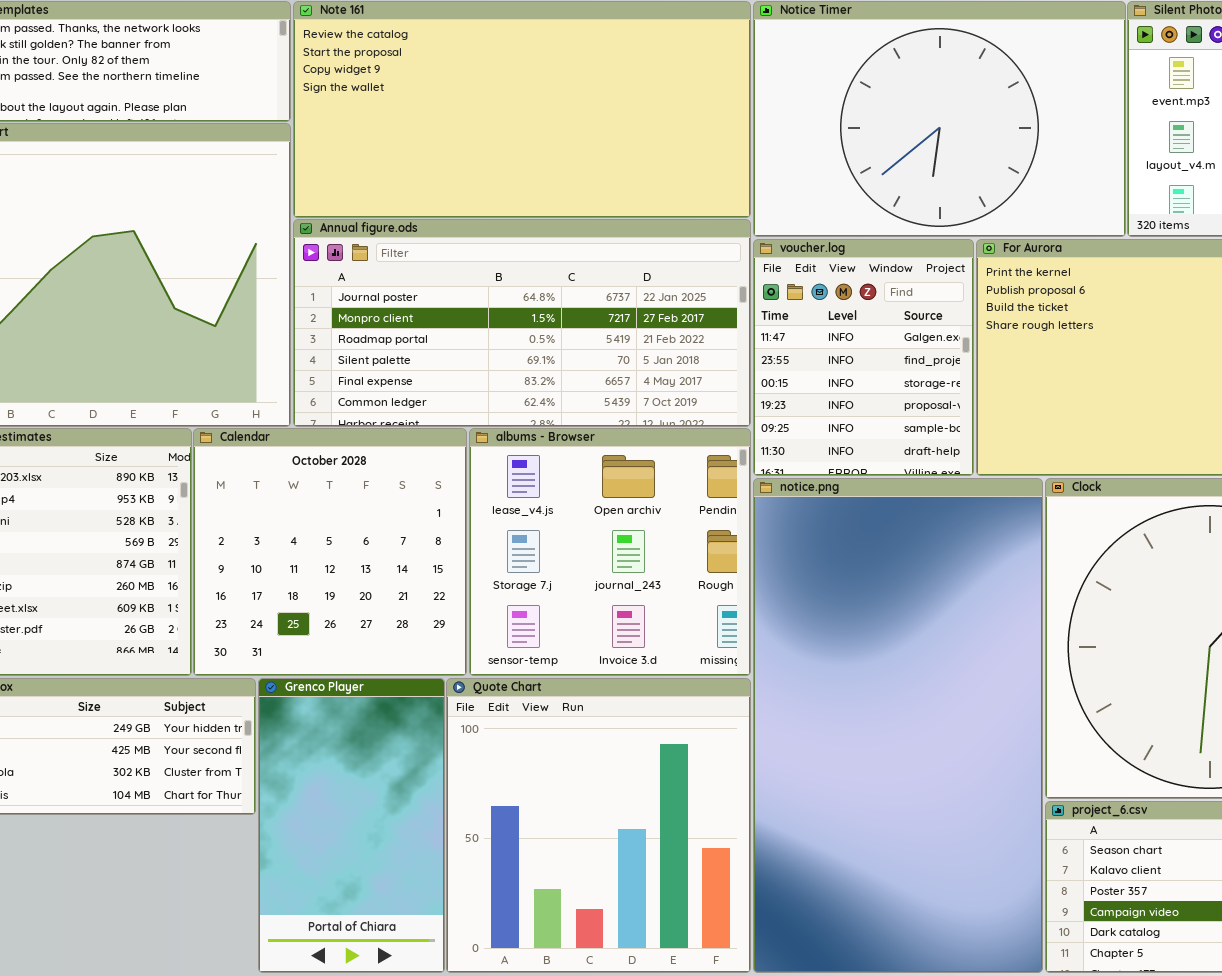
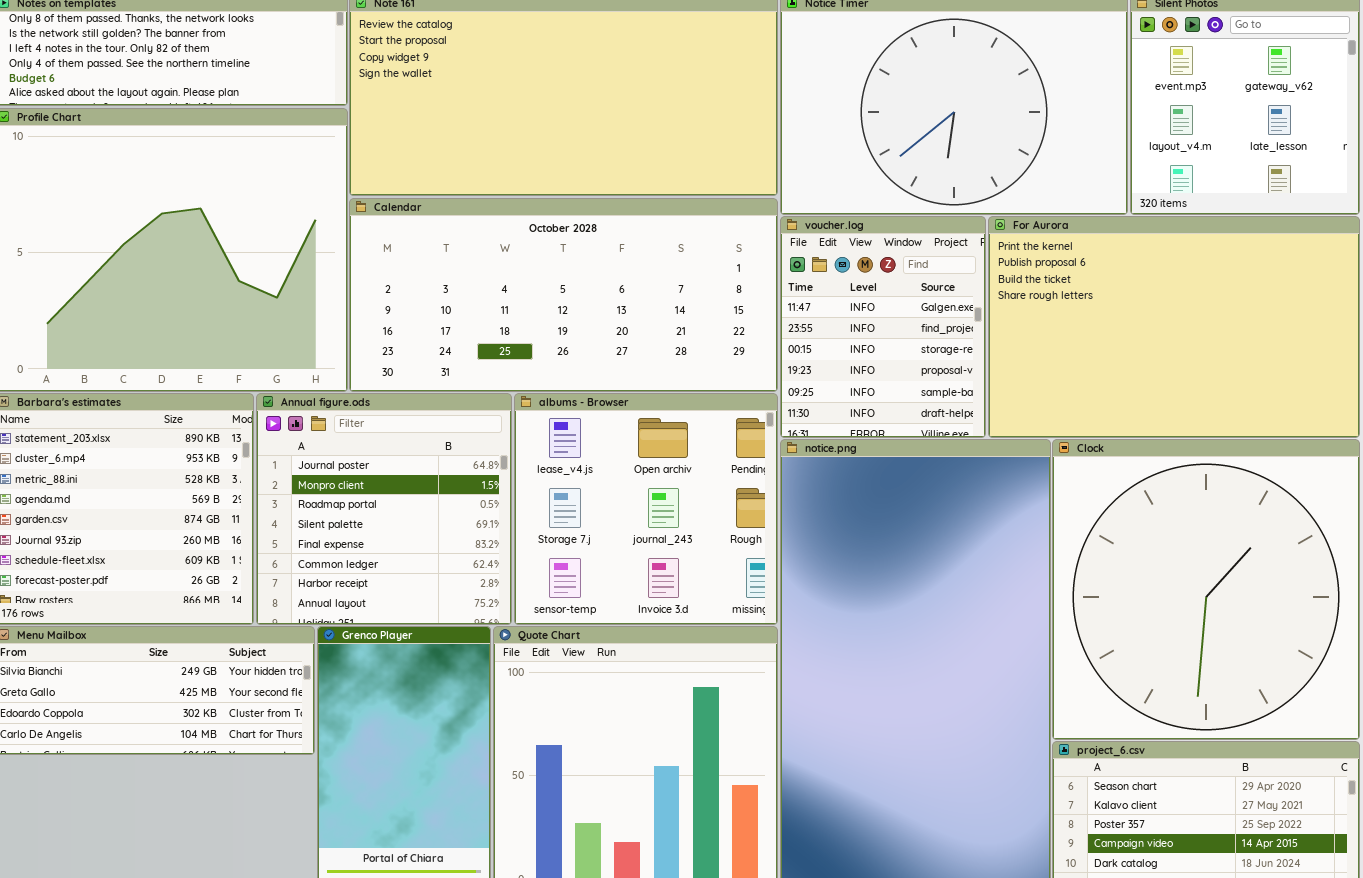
Annual figure.ods: [293,219,751,427] -> [256,393,512,625], moved, resized
Calendar: [193,428,467,676] -> [349,198,778,392], moved, resized

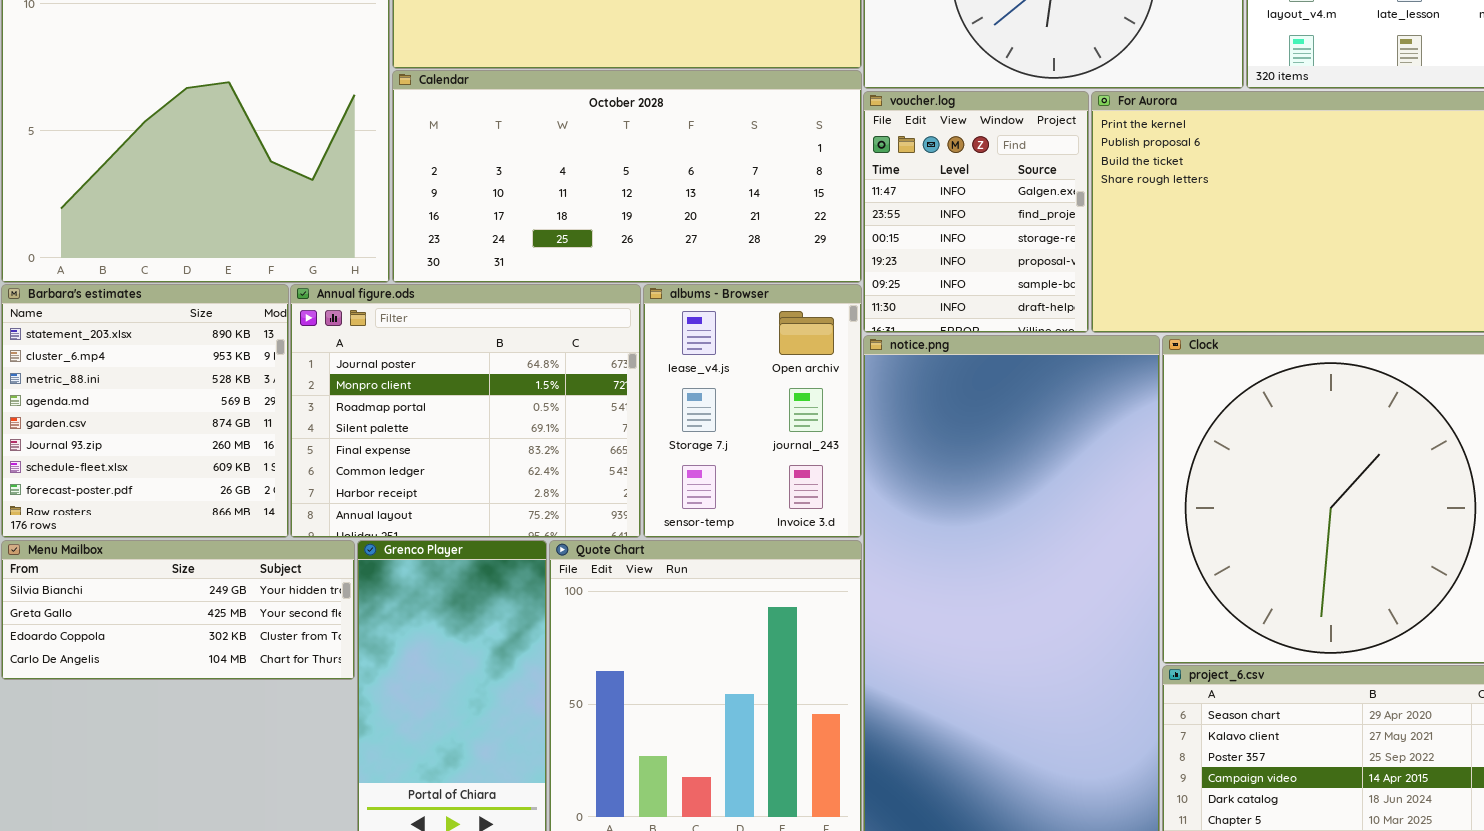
Annual figure.ods: [256,393,512,625] -> [290,284,641,538], resized
albums - Browser: [514,393,778,625] -> [643,284,862,538], resized

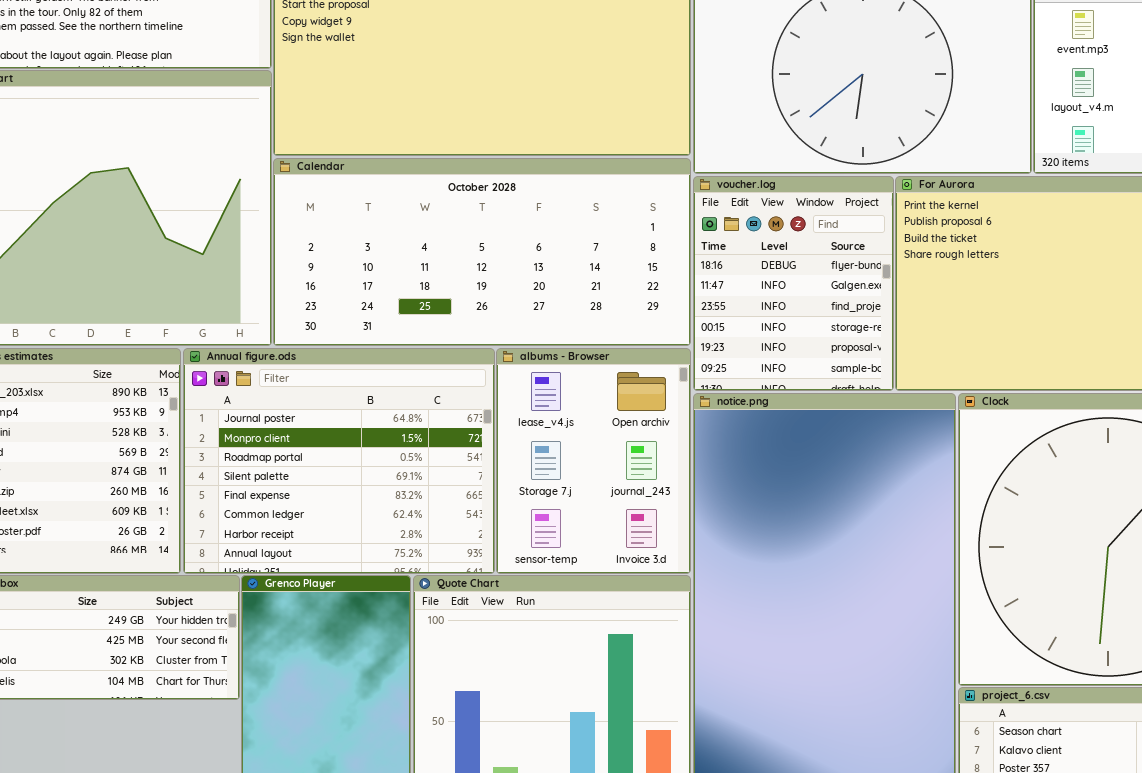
voucher.log: [863,91,1089,333] -> [693,176,894,391], scrolled up 1 row

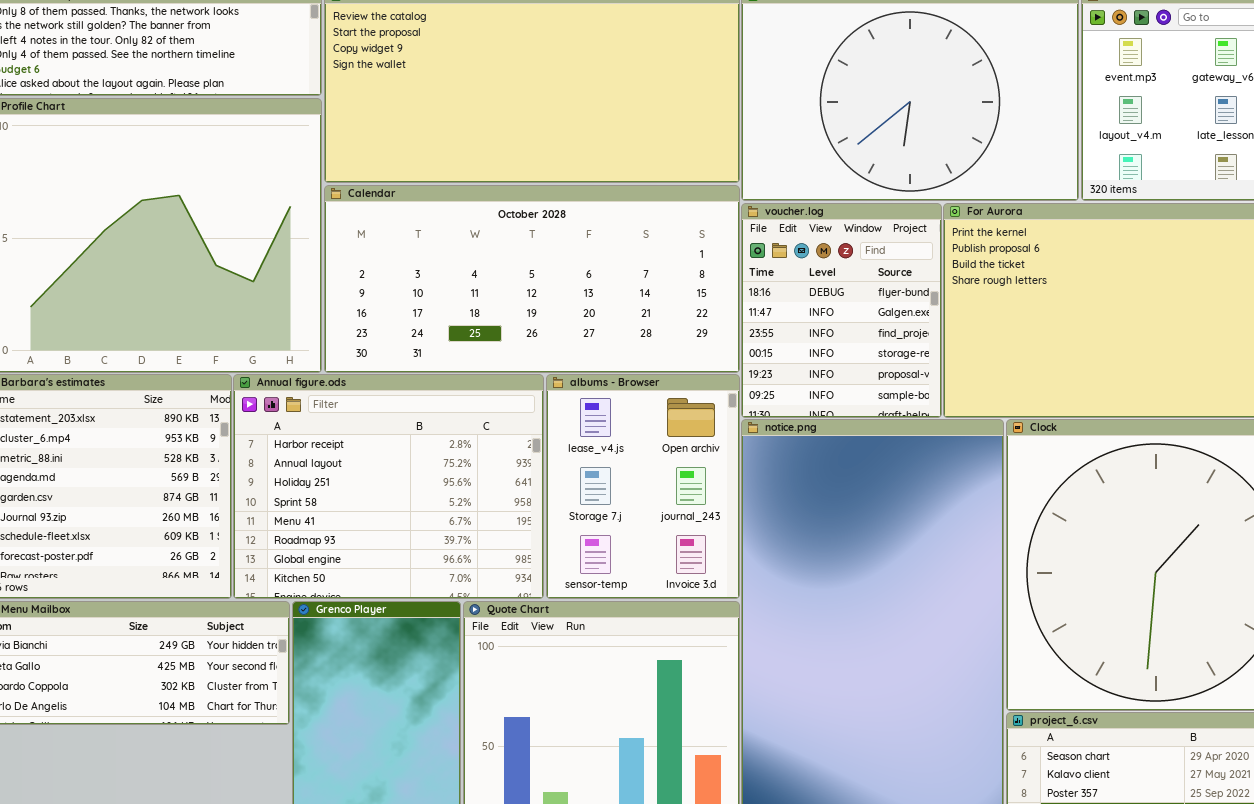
Annual figure.ods: [183,348,495,574] -> [233,374,544,599], scrolled down 6 rows

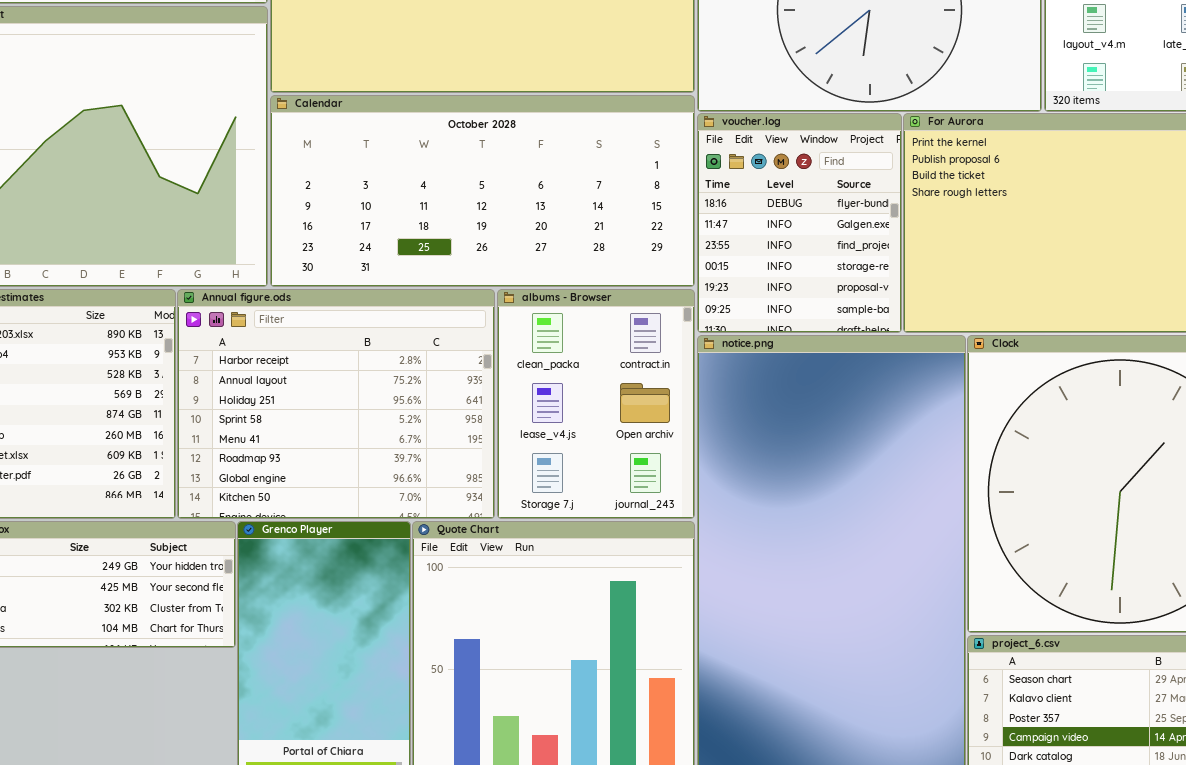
albums - Browser: [546,374,740,599] -> [497,289,695,519], scrolled up 1 row

